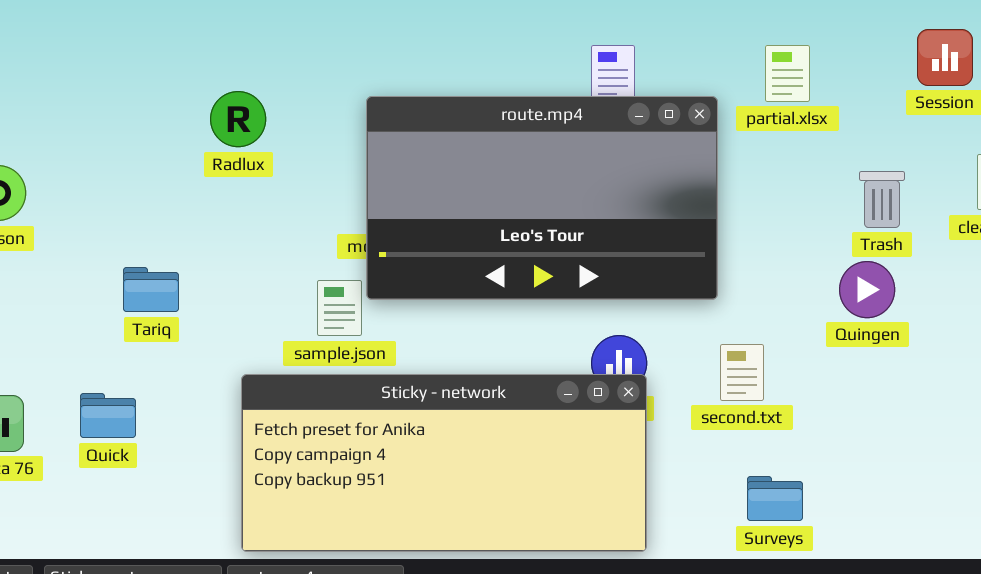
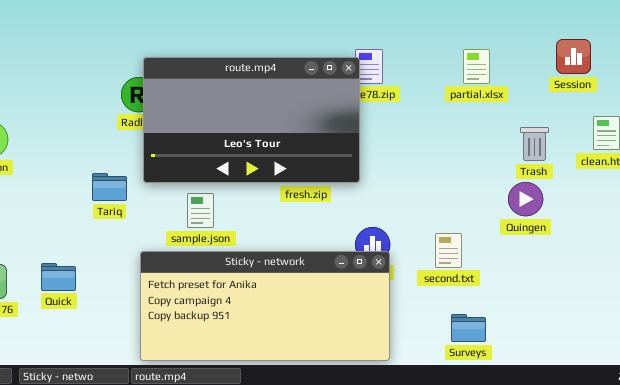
route.mp4: [366,96,718,300] -> [143,57,360,183], moved
Tariq: [123,267,179,312] -> [92,173,127,201], moved

